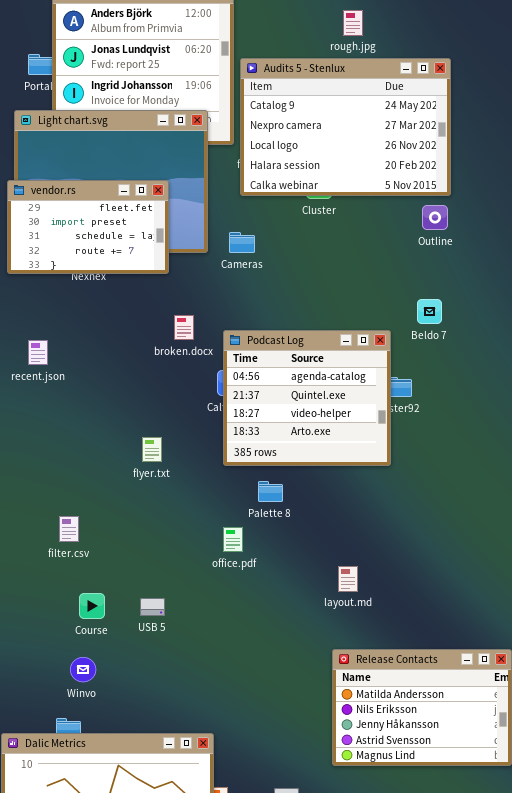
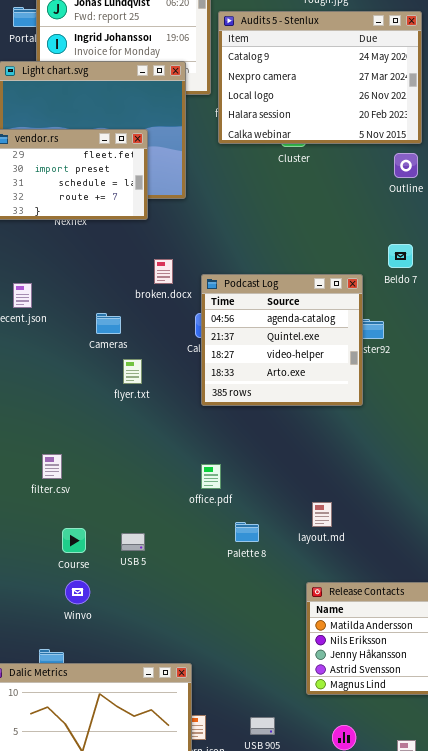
Cameras: [229,232,255,253] -> [96,313,121,334], moved
flyer.txt: [142,437,162,462] -> [123,359,142,384], moved
Palette 8: [258,481,283,502] -> [235,522,259,542], moved
Winvo: [70,657,96,682] -> [65,580,90,604], moved

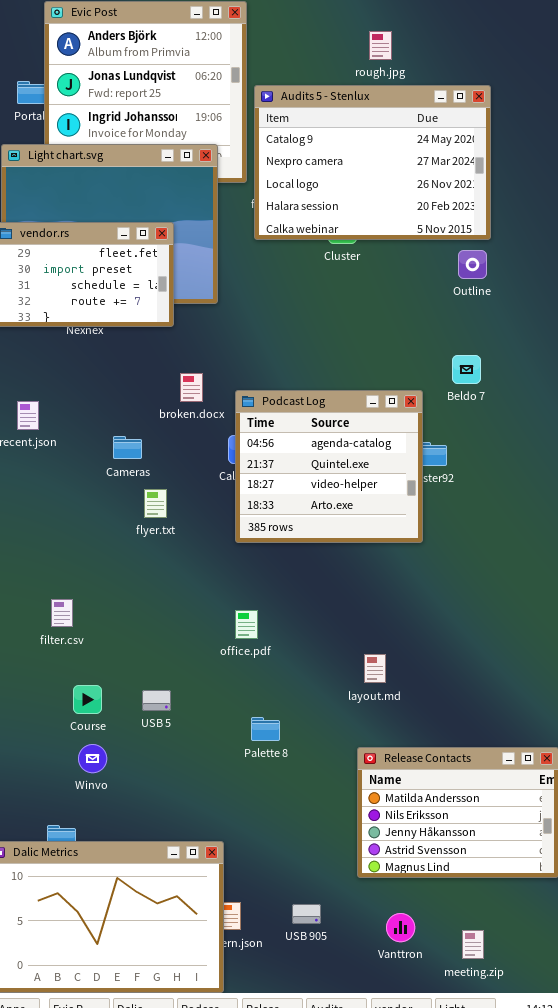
Palette 8: [235,522,259,542] -> [251,717,280,741], moved

